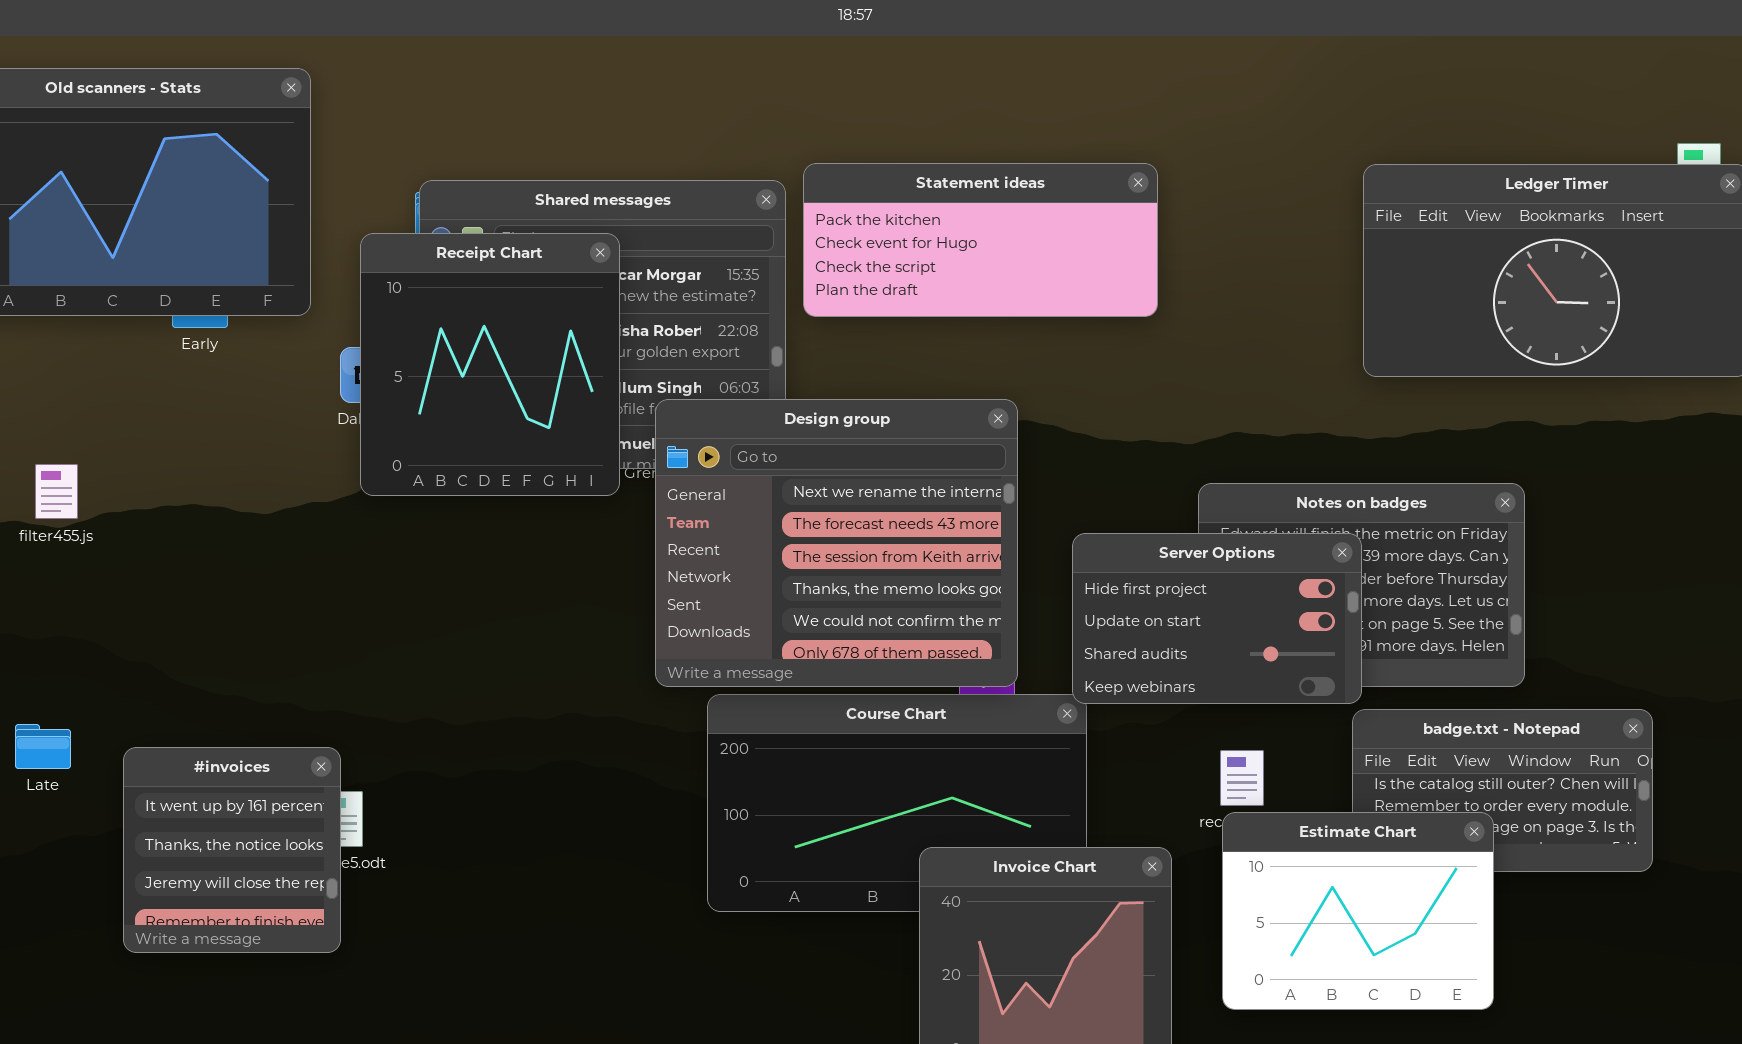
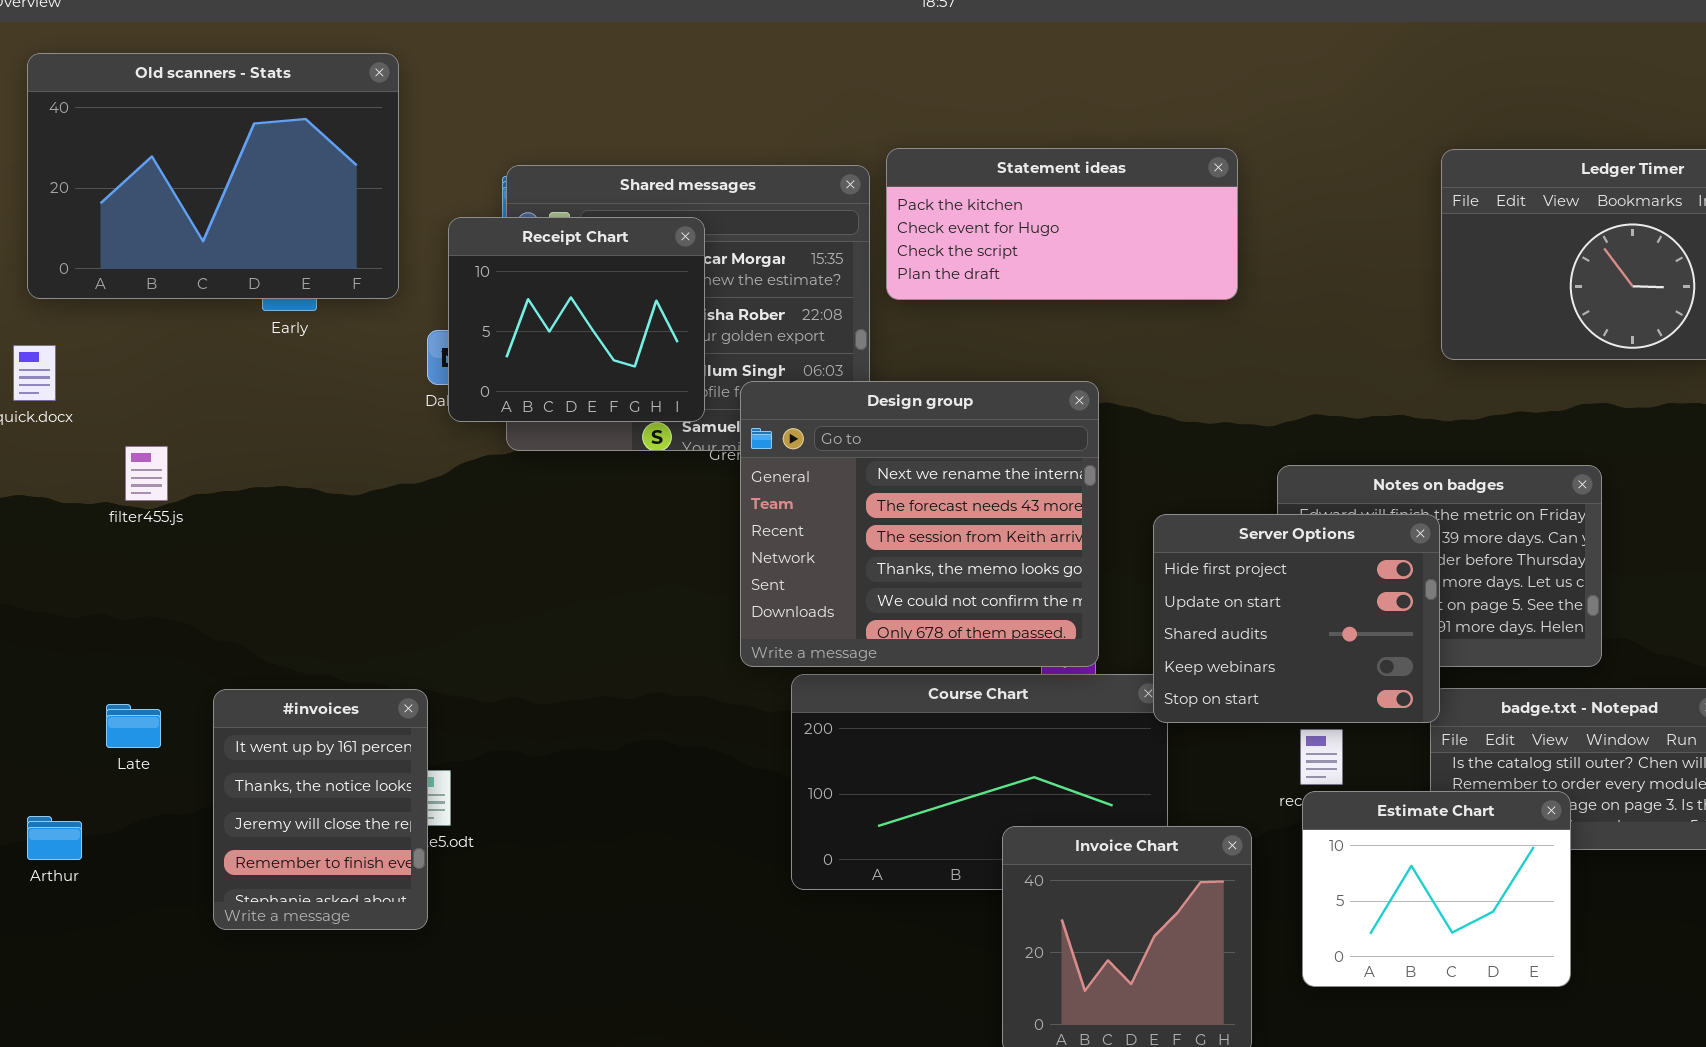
Receipt Chart: [360,233,620,496] -> [448,217,705,422], resized
Server Options: [1072,533,1362,704] -> [1153,514,1440,723], resized
#invoices: [123,747,341,953] -> [213,689,428,930], resized

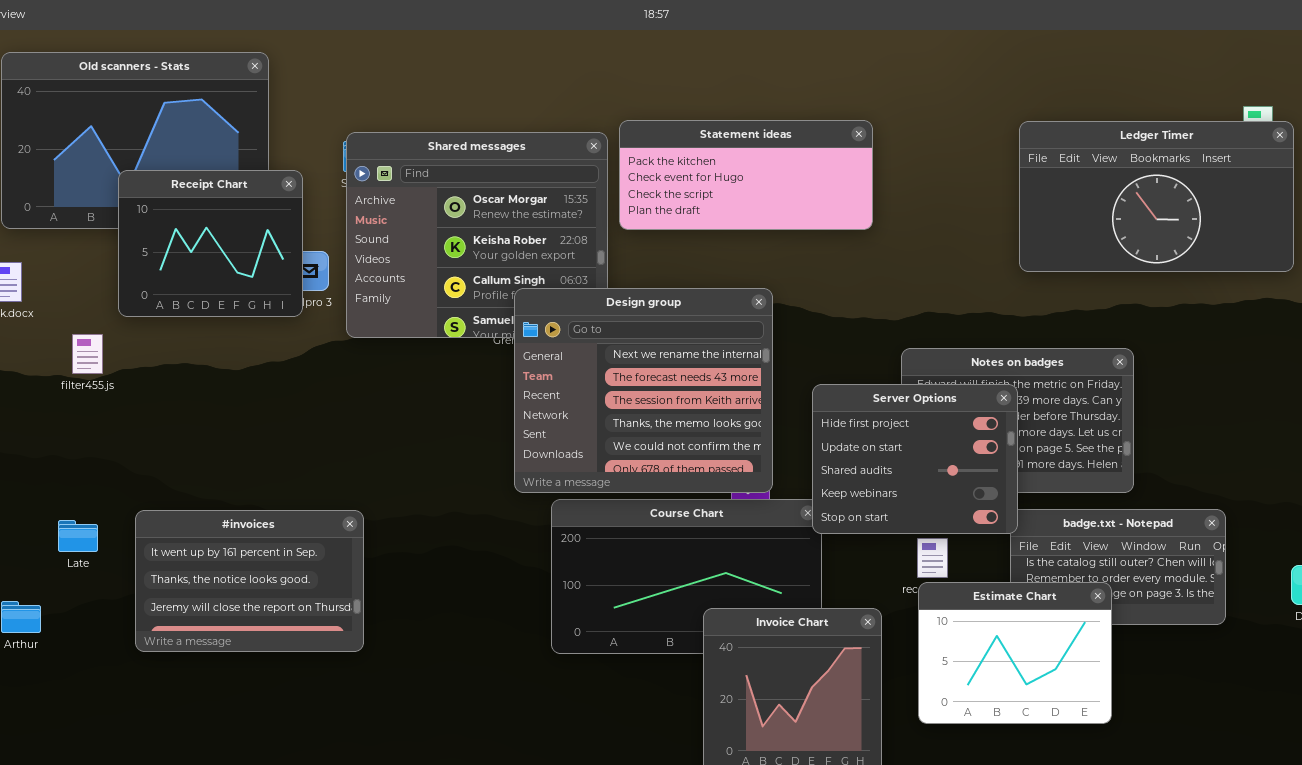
Receipt Chart: [448,217,705,422] -> [118,170,303,317], moved
#invoices: [213,689,428,930] -> [135,510,364,652], resized

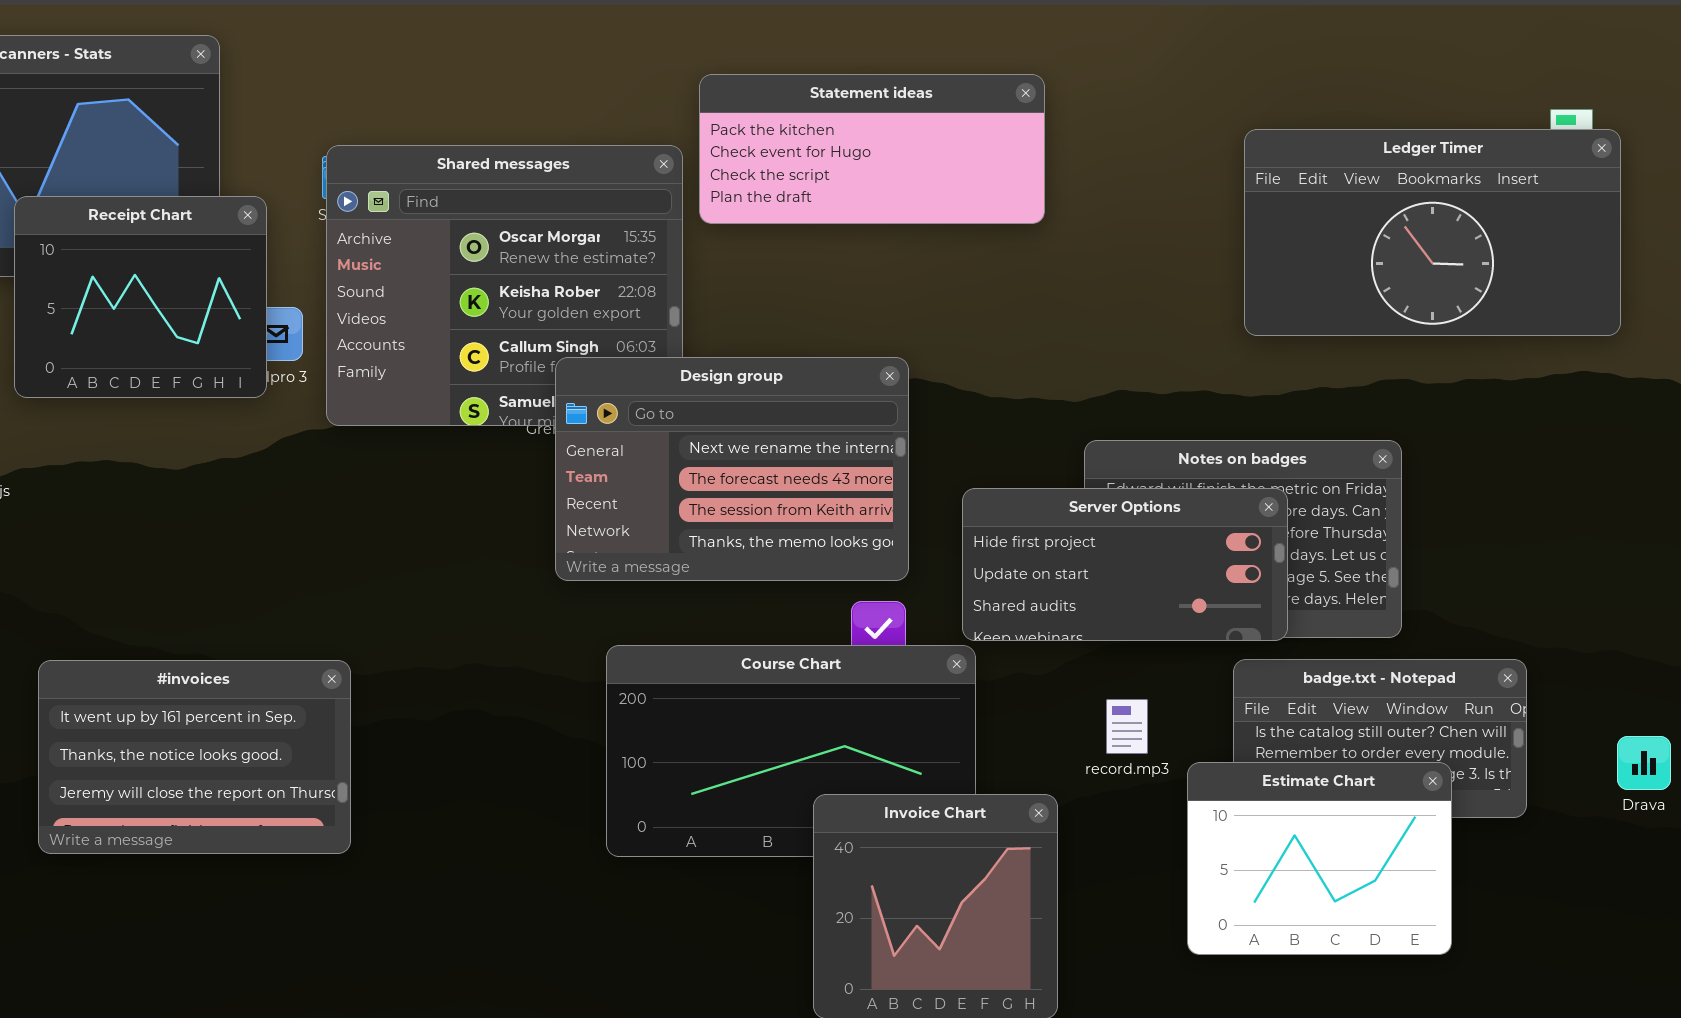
Statement ideas: [619,120,873,230] -> [699,74,1045,224], moved
Design group: [514,288,773,493] -> [555,357,909,581], resized
Server Options: [812,384,1018,534] -> [962,488,1288,641], resized
Estimate Chart: [918,582,1112,724] -> [1187,762,1452,955], moved

